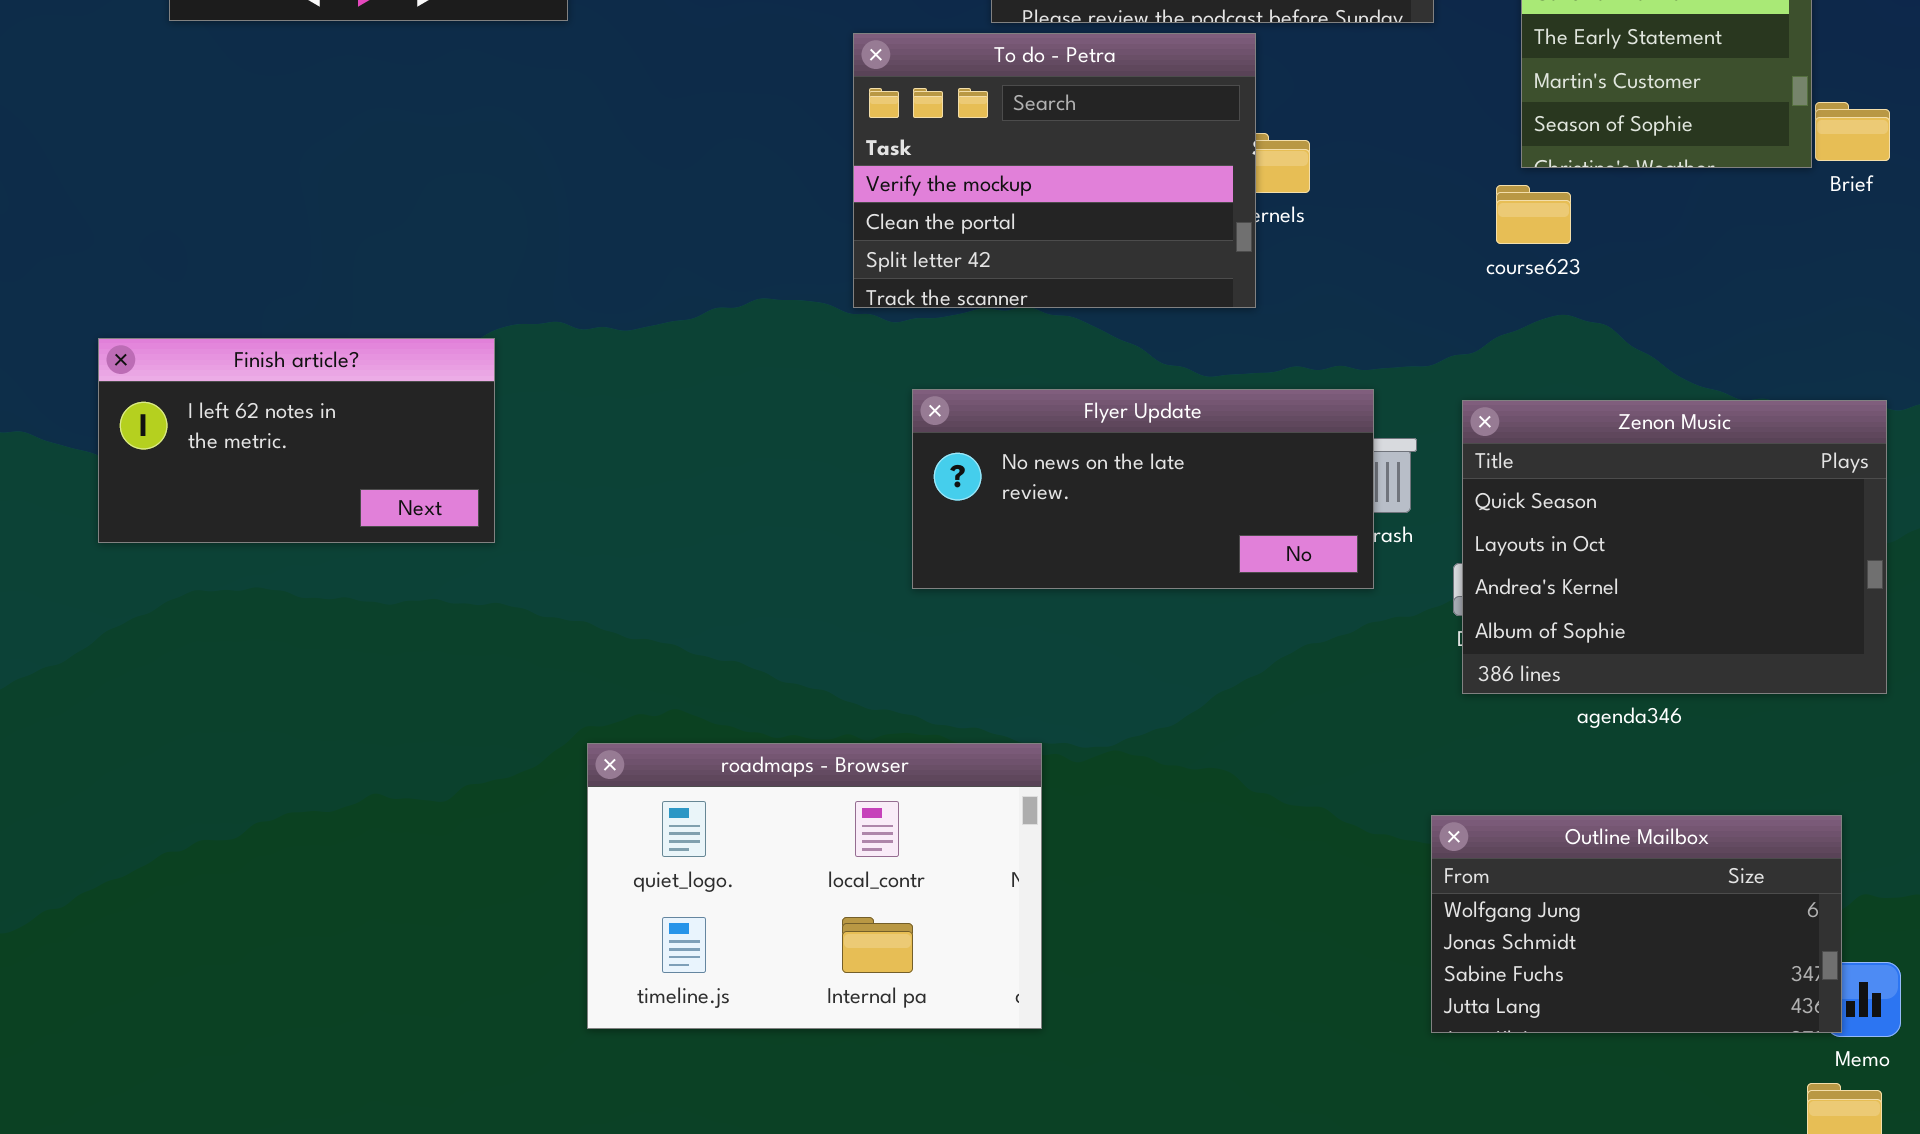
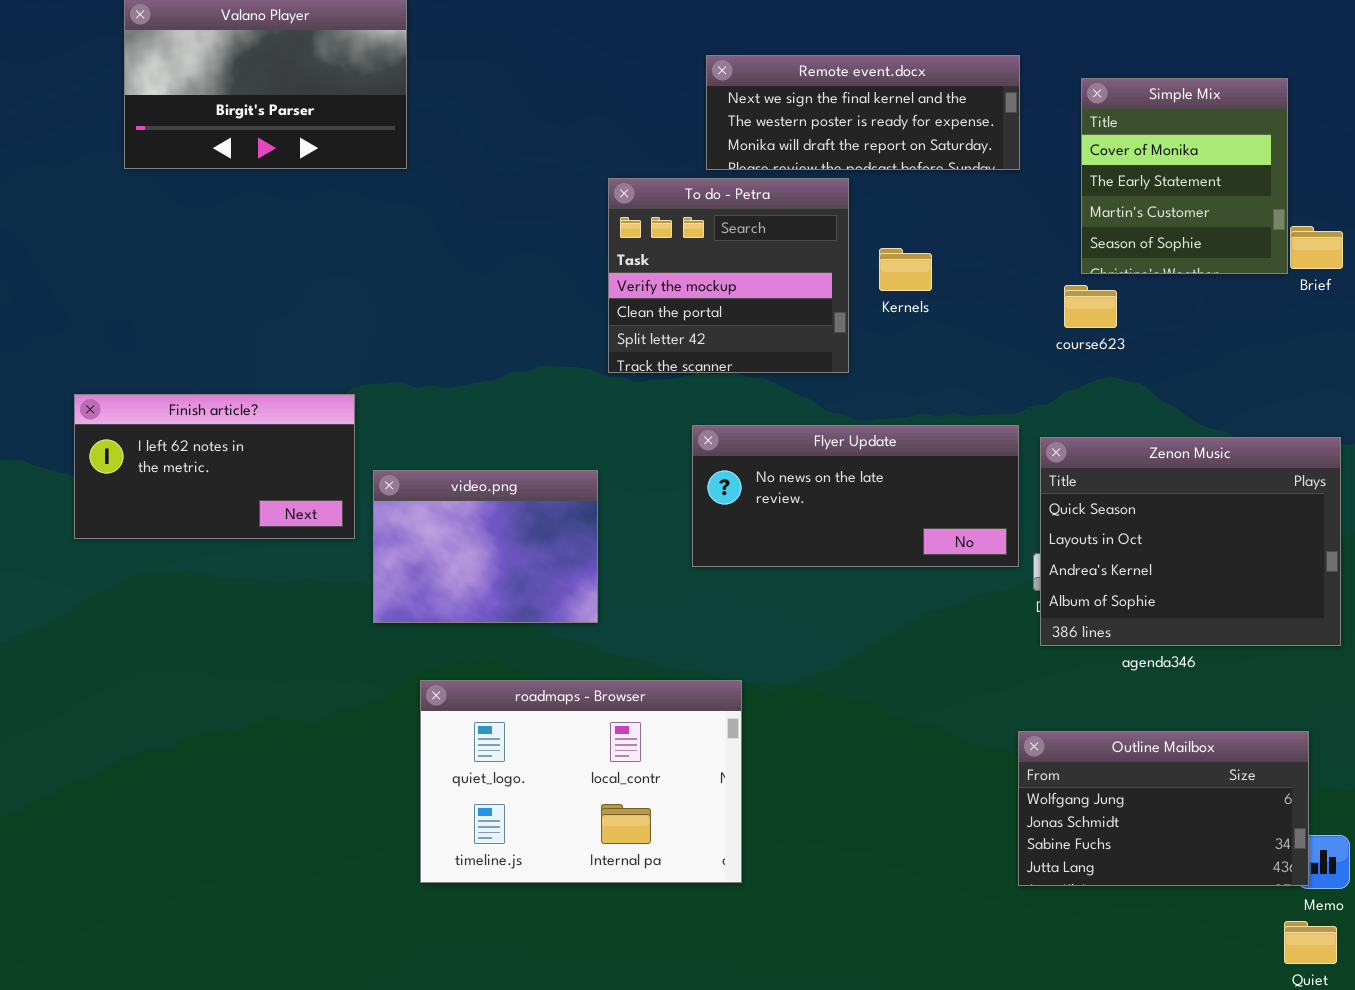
To do - Petra: [853,33,1256,308] -> [608,178,849,373], resized
Flyer Update: [912,389,1374,589] -> [692,425,1019,567], moved
video.png: none -> [373,470,598,623], opened

